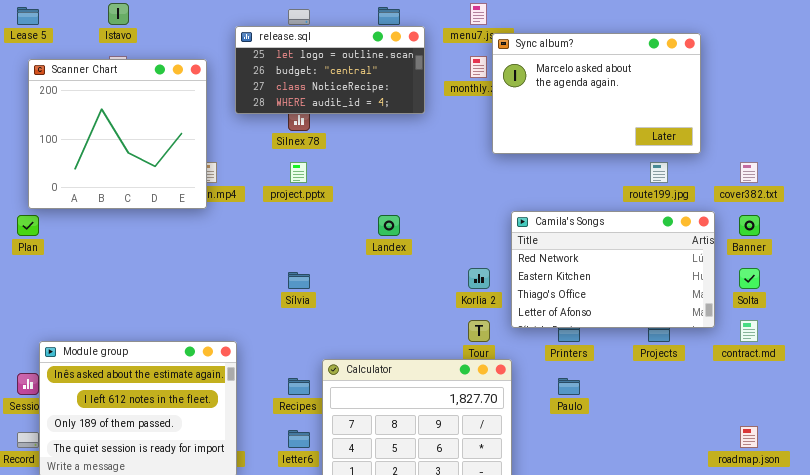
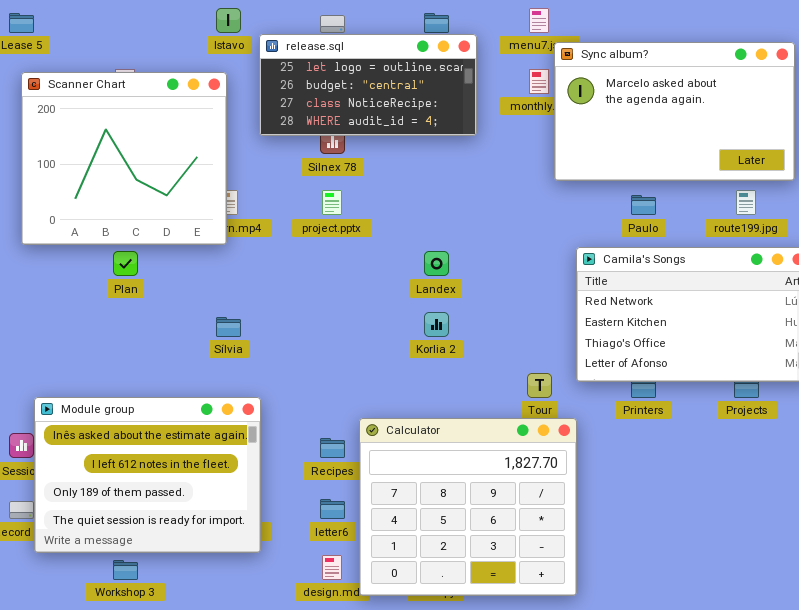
Istavo: [108,3,129,25] -> [216,8,241,33], moved
Plan: [17,215,39,236] -> [113,251,138,276], moved
Korlia 2: [468,268,490,289] -> [424,312,449,337], moved
Sílvia: [288,272,310,289] -> [216,317,241,337], moved
Paulo: [558,378,580,395] -> [631,195,656,215], moved

